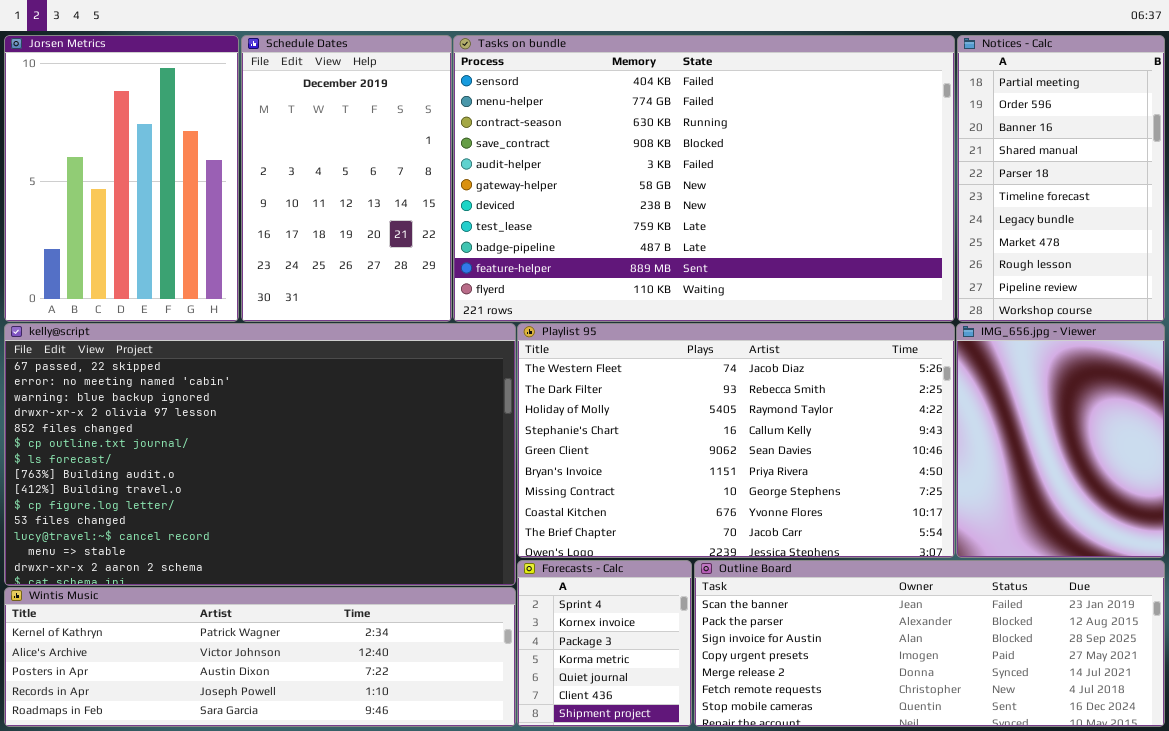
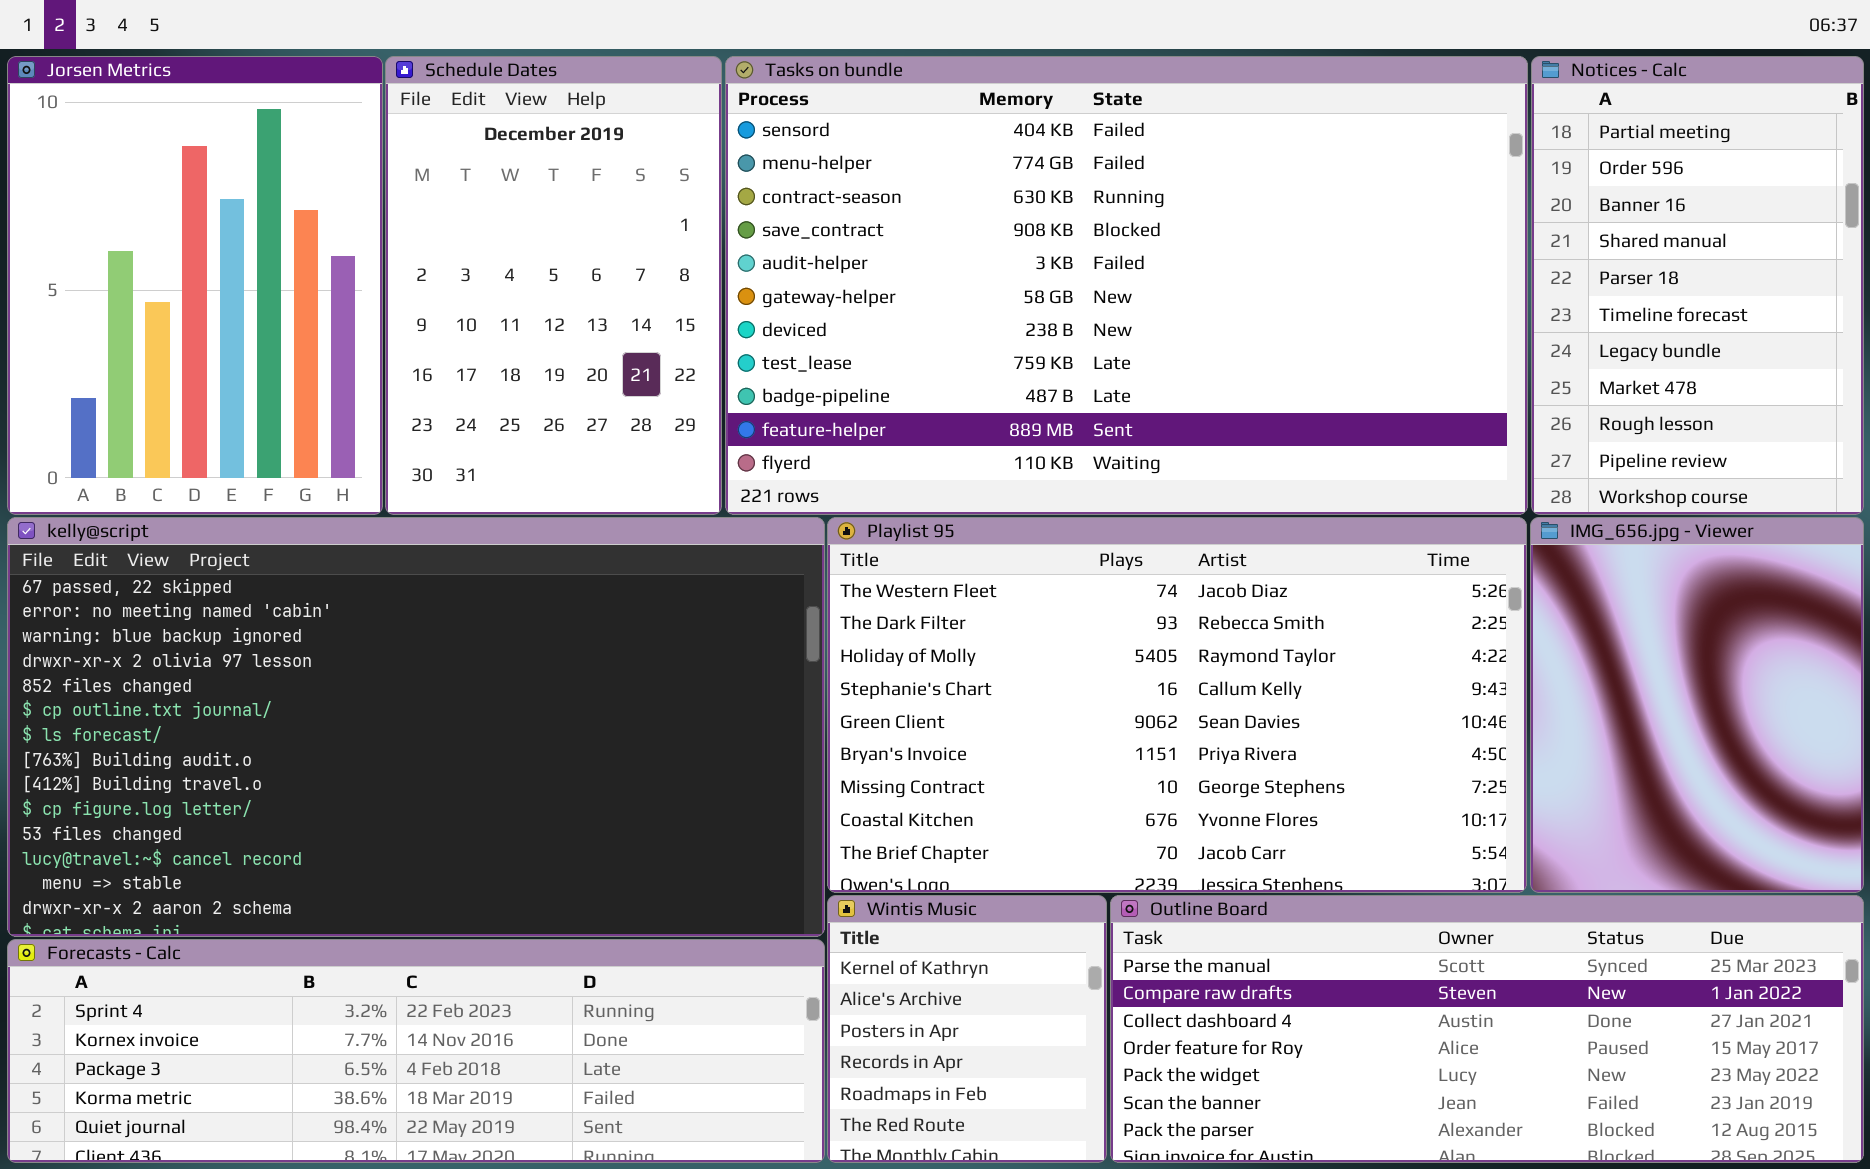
Forecasts - Calc: [517,560,692,727] -> [7,939,825,1163], moved, resized
Outline Board: [694,560,1165,727] -> [1110,895,1864,1163], scrolled up 5 rows
Wintis Music: [4,587,516,727] -> [827,895,1107,1163], moved, resized

